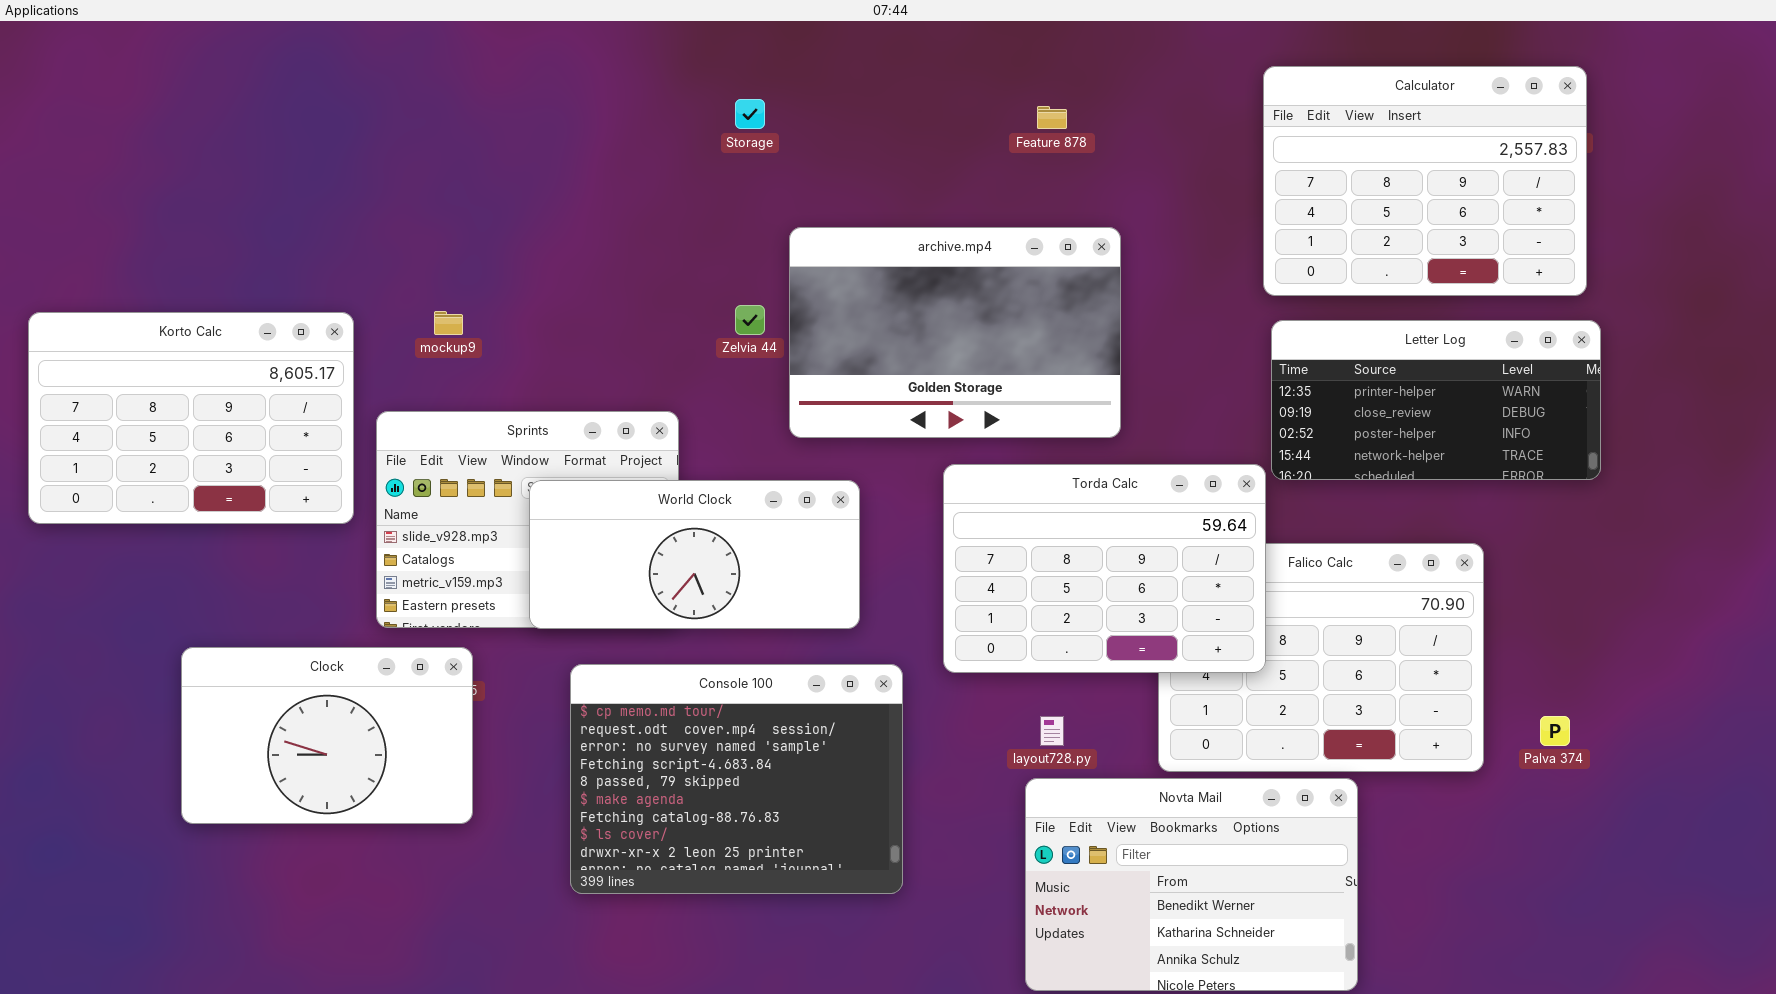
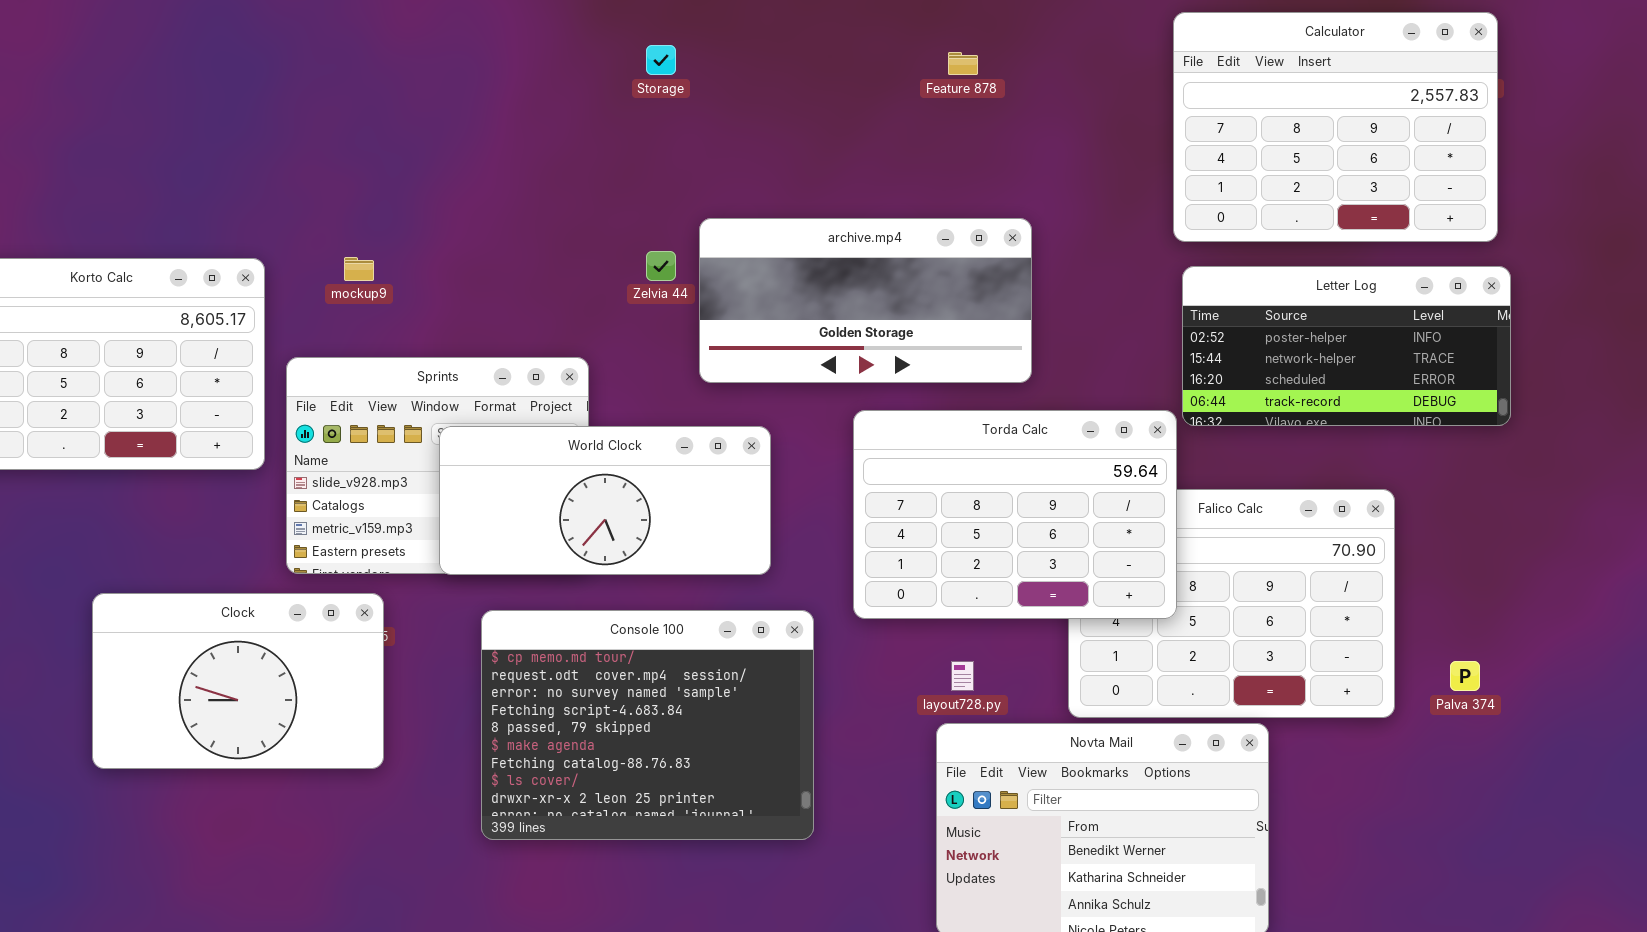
archive.mp4: [789,227,1121,438] -> [699,218,1032,383], resized
Letter Log: [1271,320,1601,480] -> [1182,266,1511,426], scrolled down 2 rows

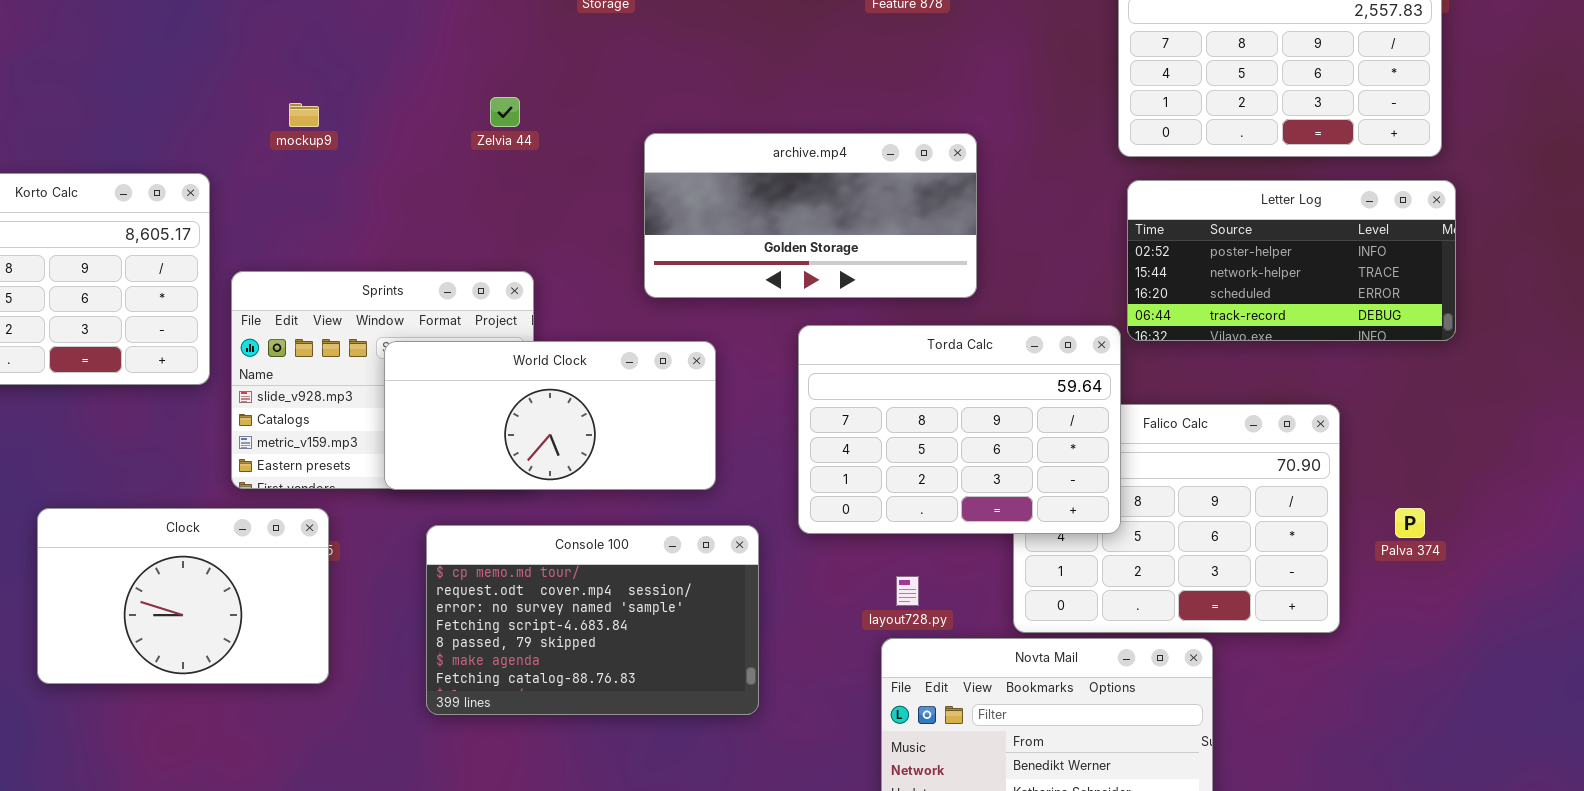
Zelvia 44: [646,251,676,281] -> [490,97,520,127], moved
mockup9: [344,257,374,281] -> [289,103,319,127], moved
Console 100: [481,610,814,840] -> [426,525,759,715], resized
Palva 374: [1450,661,1480,691] -> [1395,508,1425,538], moved

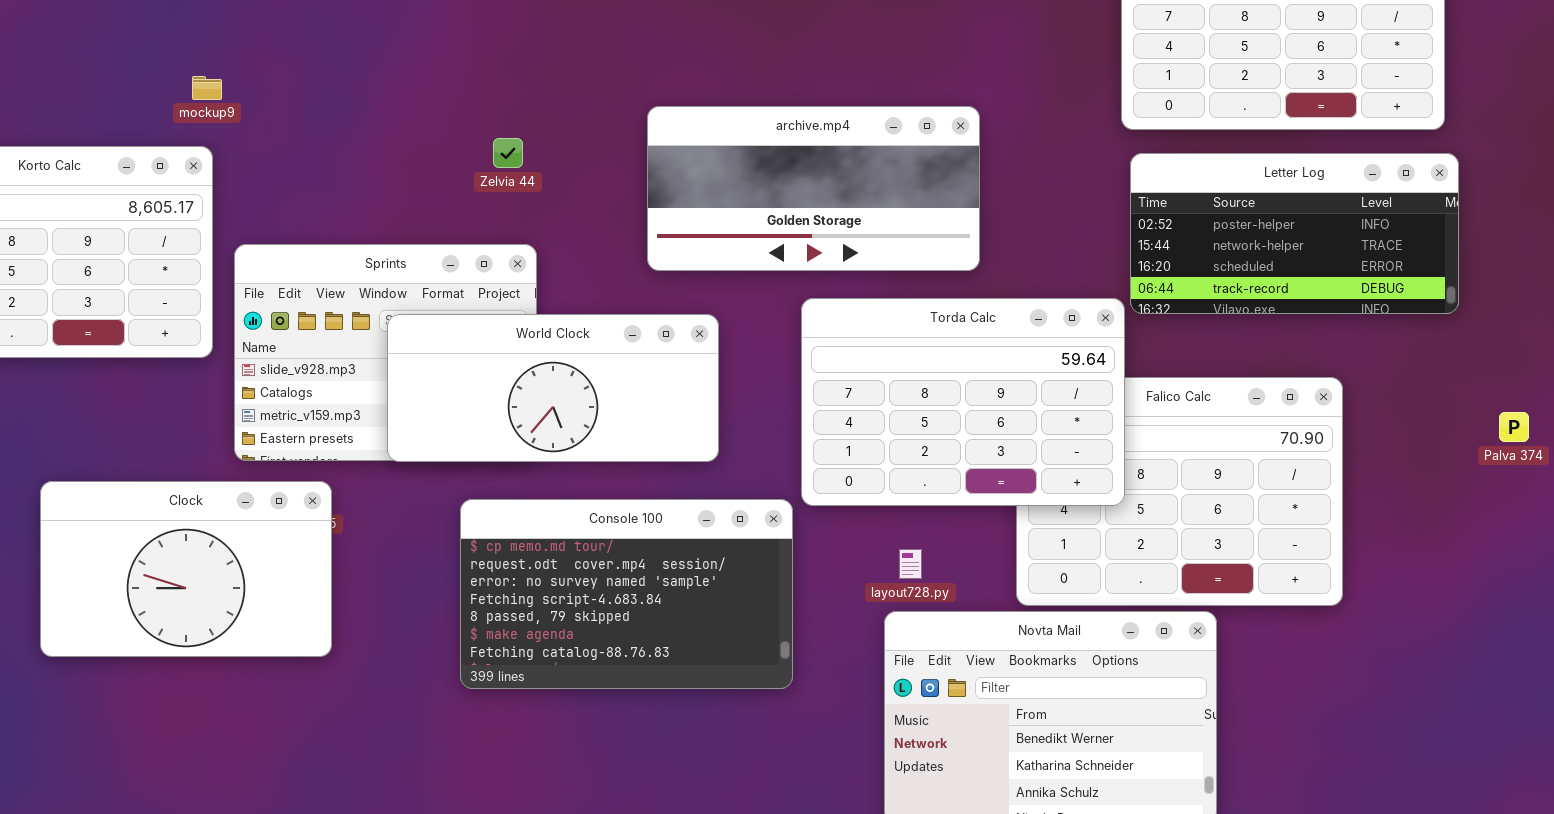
Zelvia 44: [490,97,520,127] -> [493,138,523,168], moved
mockup9: [289,103,319,127] -> [192,76,222,100], moved
Palva 374: [1395,508,1425,538] -> [1499,412,1529,442], moved
Console 100: [426,525,759,715] -> [460,499,793,689], moved

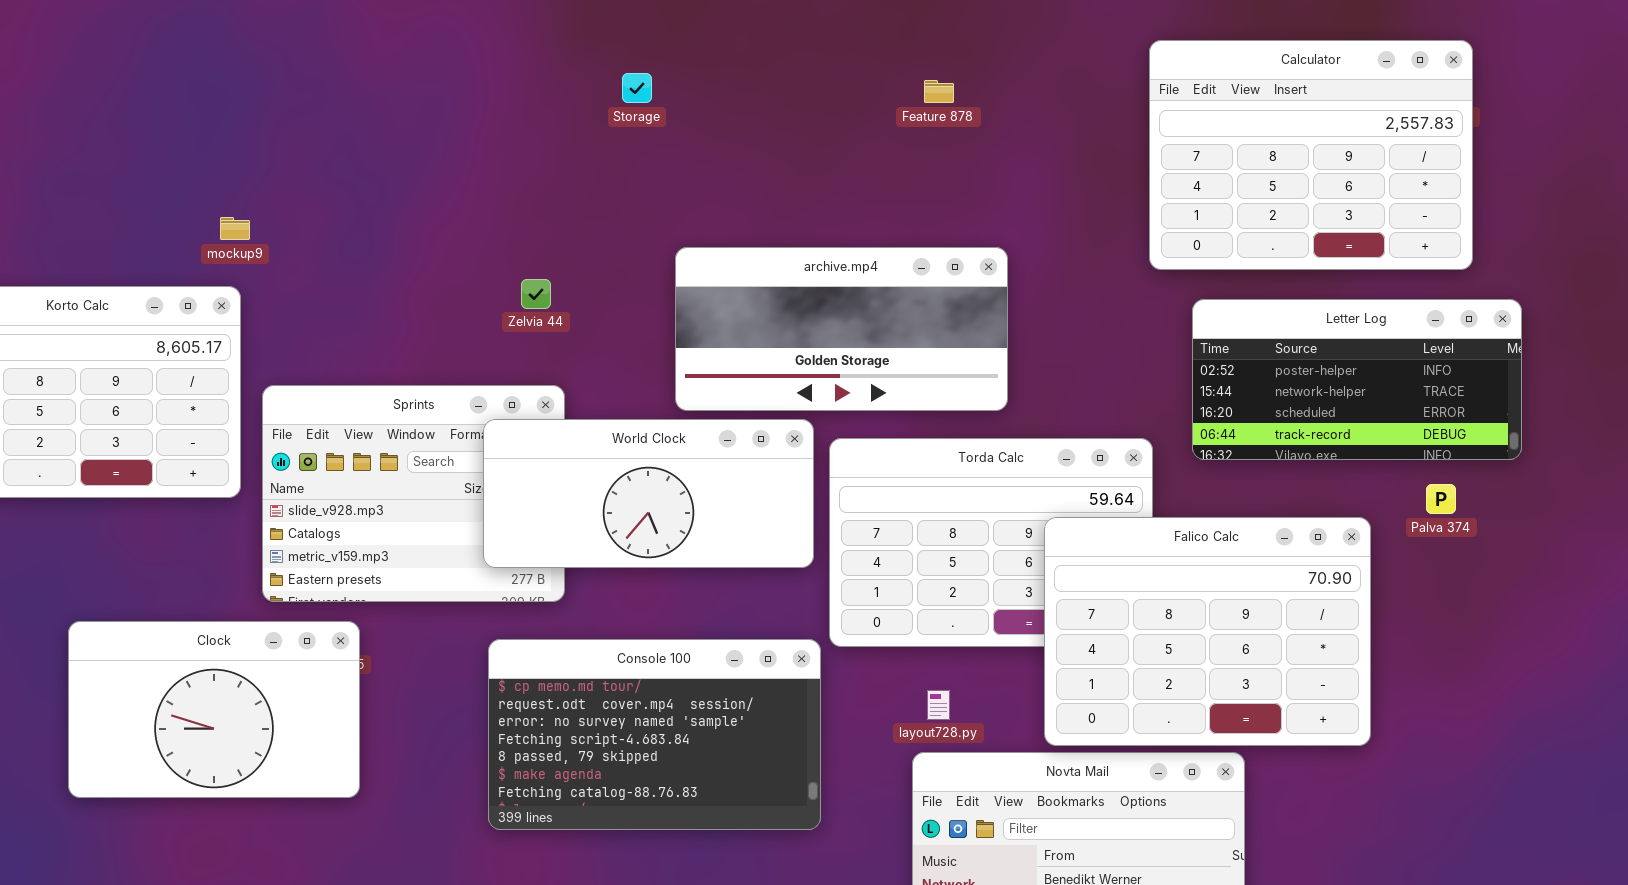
Letter Log: [1130,153,1459,314] -> [1192,299,1522,460], moved
World Clock: [387,314,719,462] -> [483,419,814,568], moved
Falico Calc: [1016,377,1343,606] -> [1044,517,1371,746], raised
Palva 374: [1499,412,1529,442] -> [1426,484,1456,514], moved

